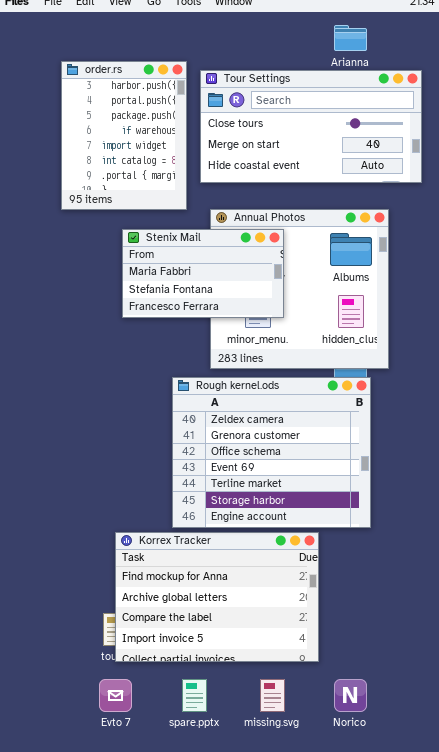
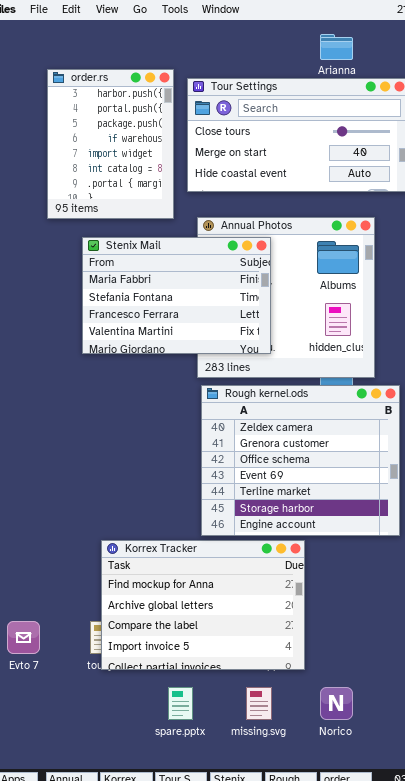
Stenix Mail: [122,229,284,318] -> [82,237,271,354], resized
Rough kernel.ods: [172,377,371,528] -> [201,385,400,536], moved
Evto 7: [99,679,132,712] -> [7,621,40,654], moved

